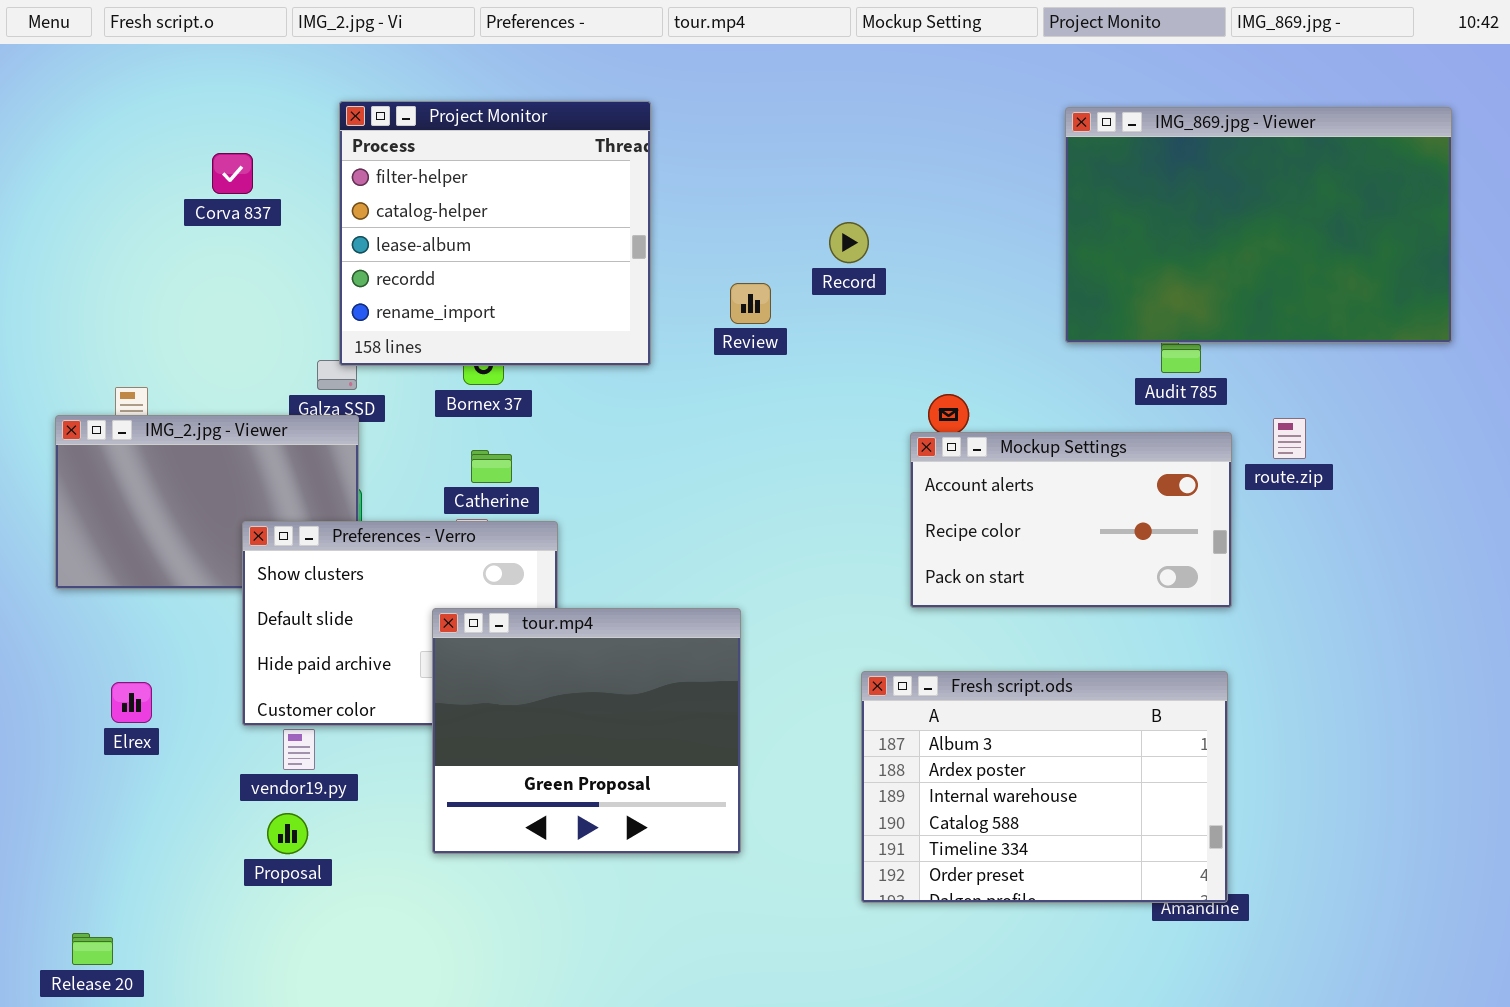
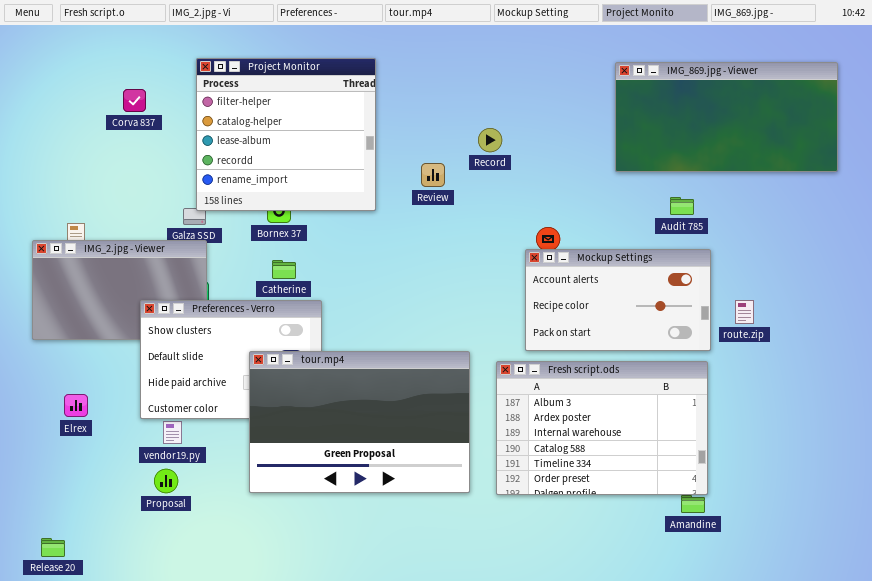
IMG_869.jpg - Viewer: [1065,107,1452,343] -> [615,62,838,172], resized
route.zip: [1273,418,1306,459] -> [735,300,754,324], moved
tour.mp4: [432,608,741,854] -> [249,351,470,493], resized
Fresh script.ods: [861,671,1228,903] -> [496,361,708,495], moved

